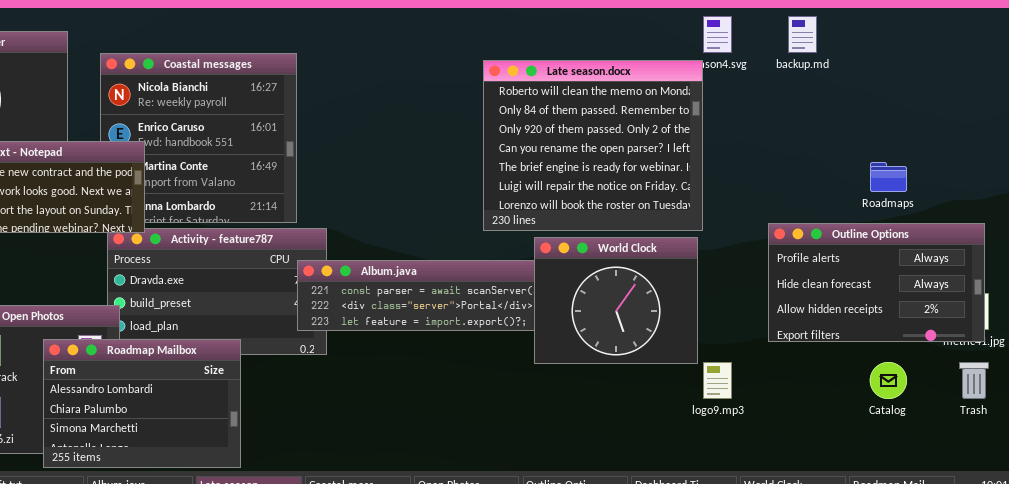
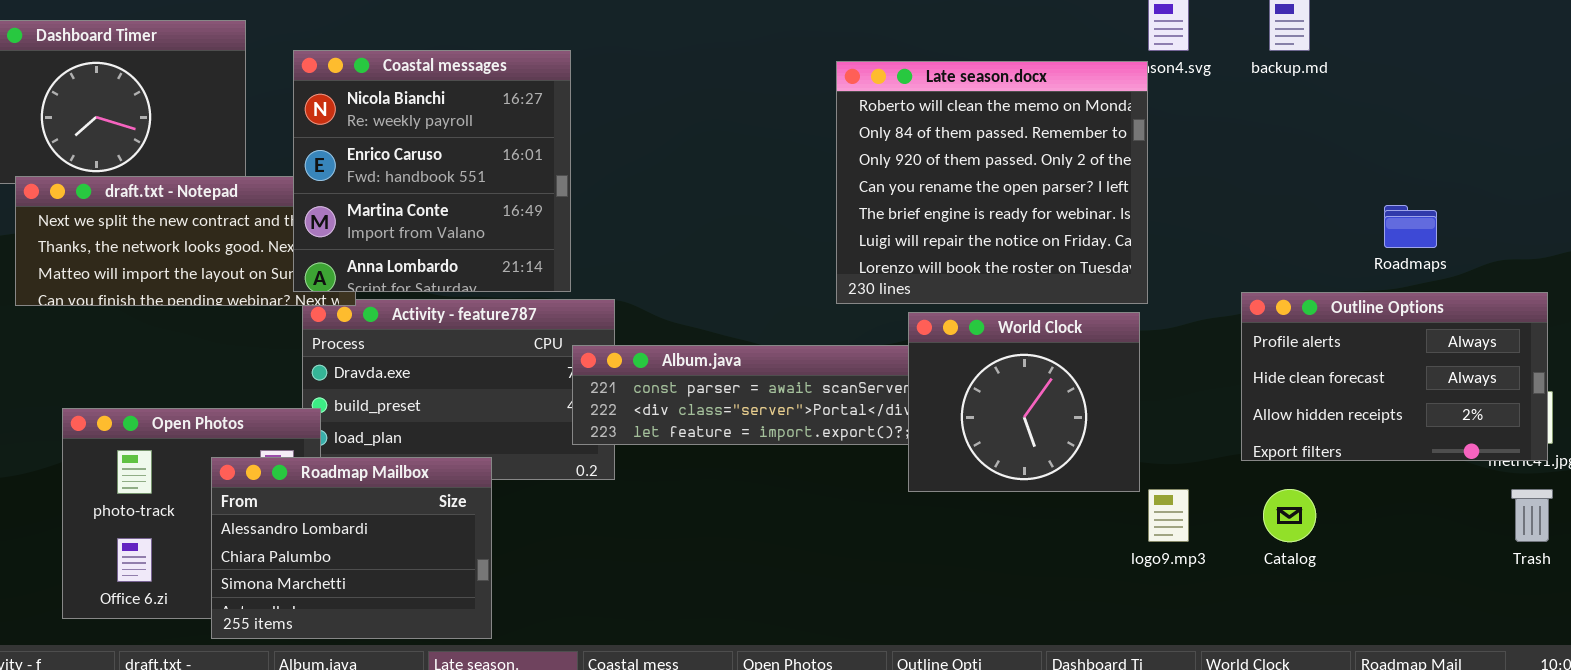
Coastal messages: [100,53,297,223] -> [293,50,571,292], raised
Catalog: [870,362,907,399] -> [1263,489,1316,542], moved

